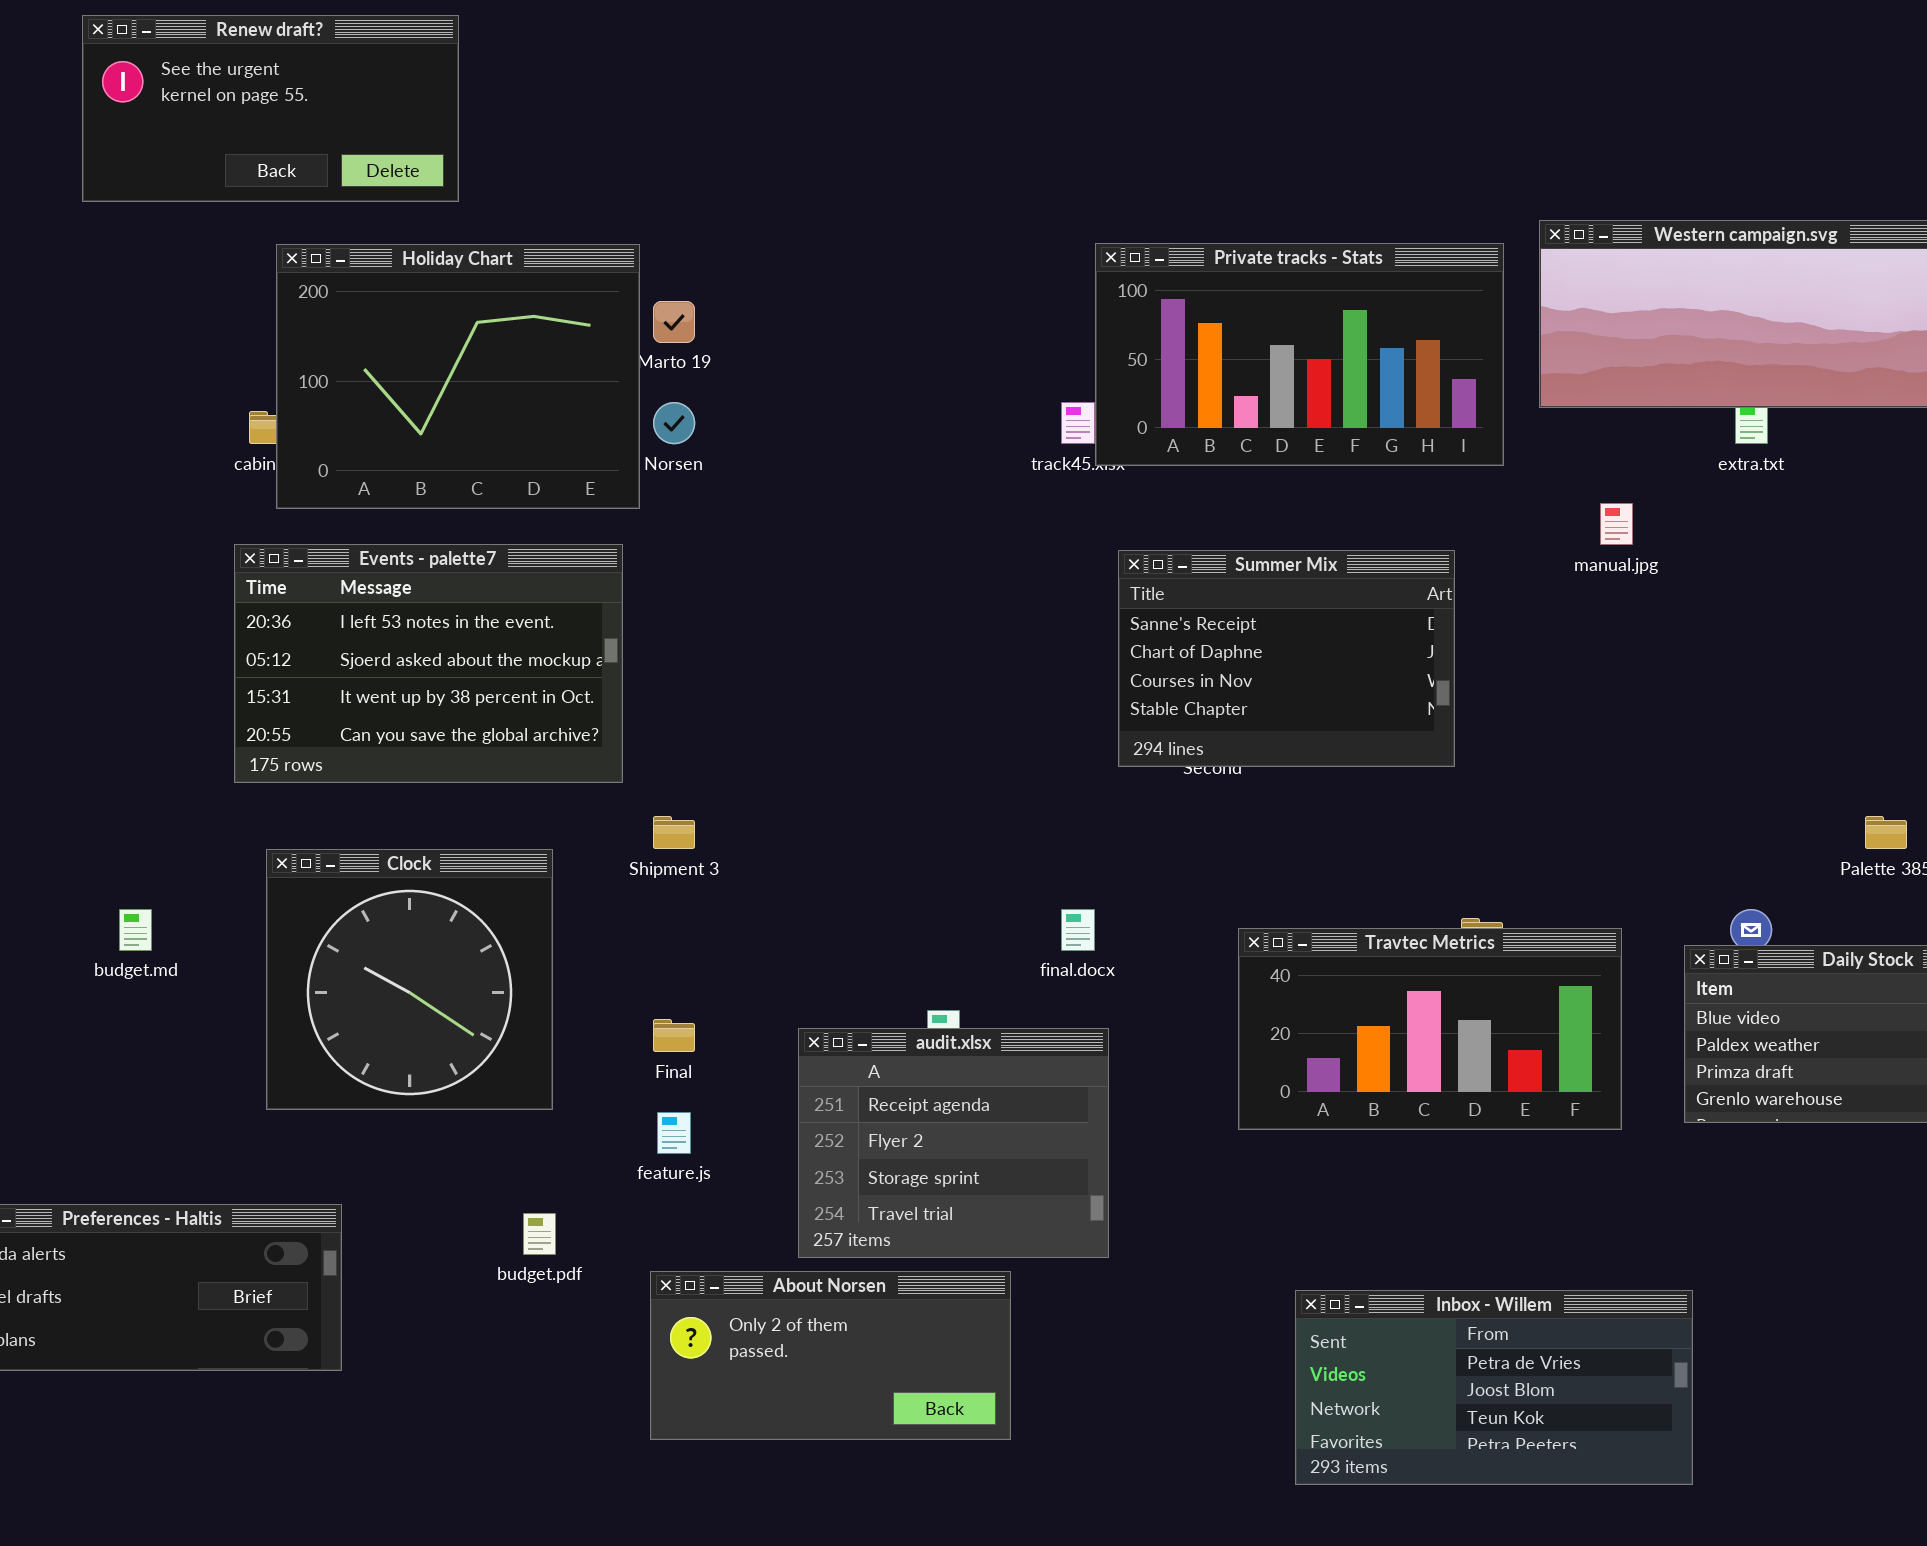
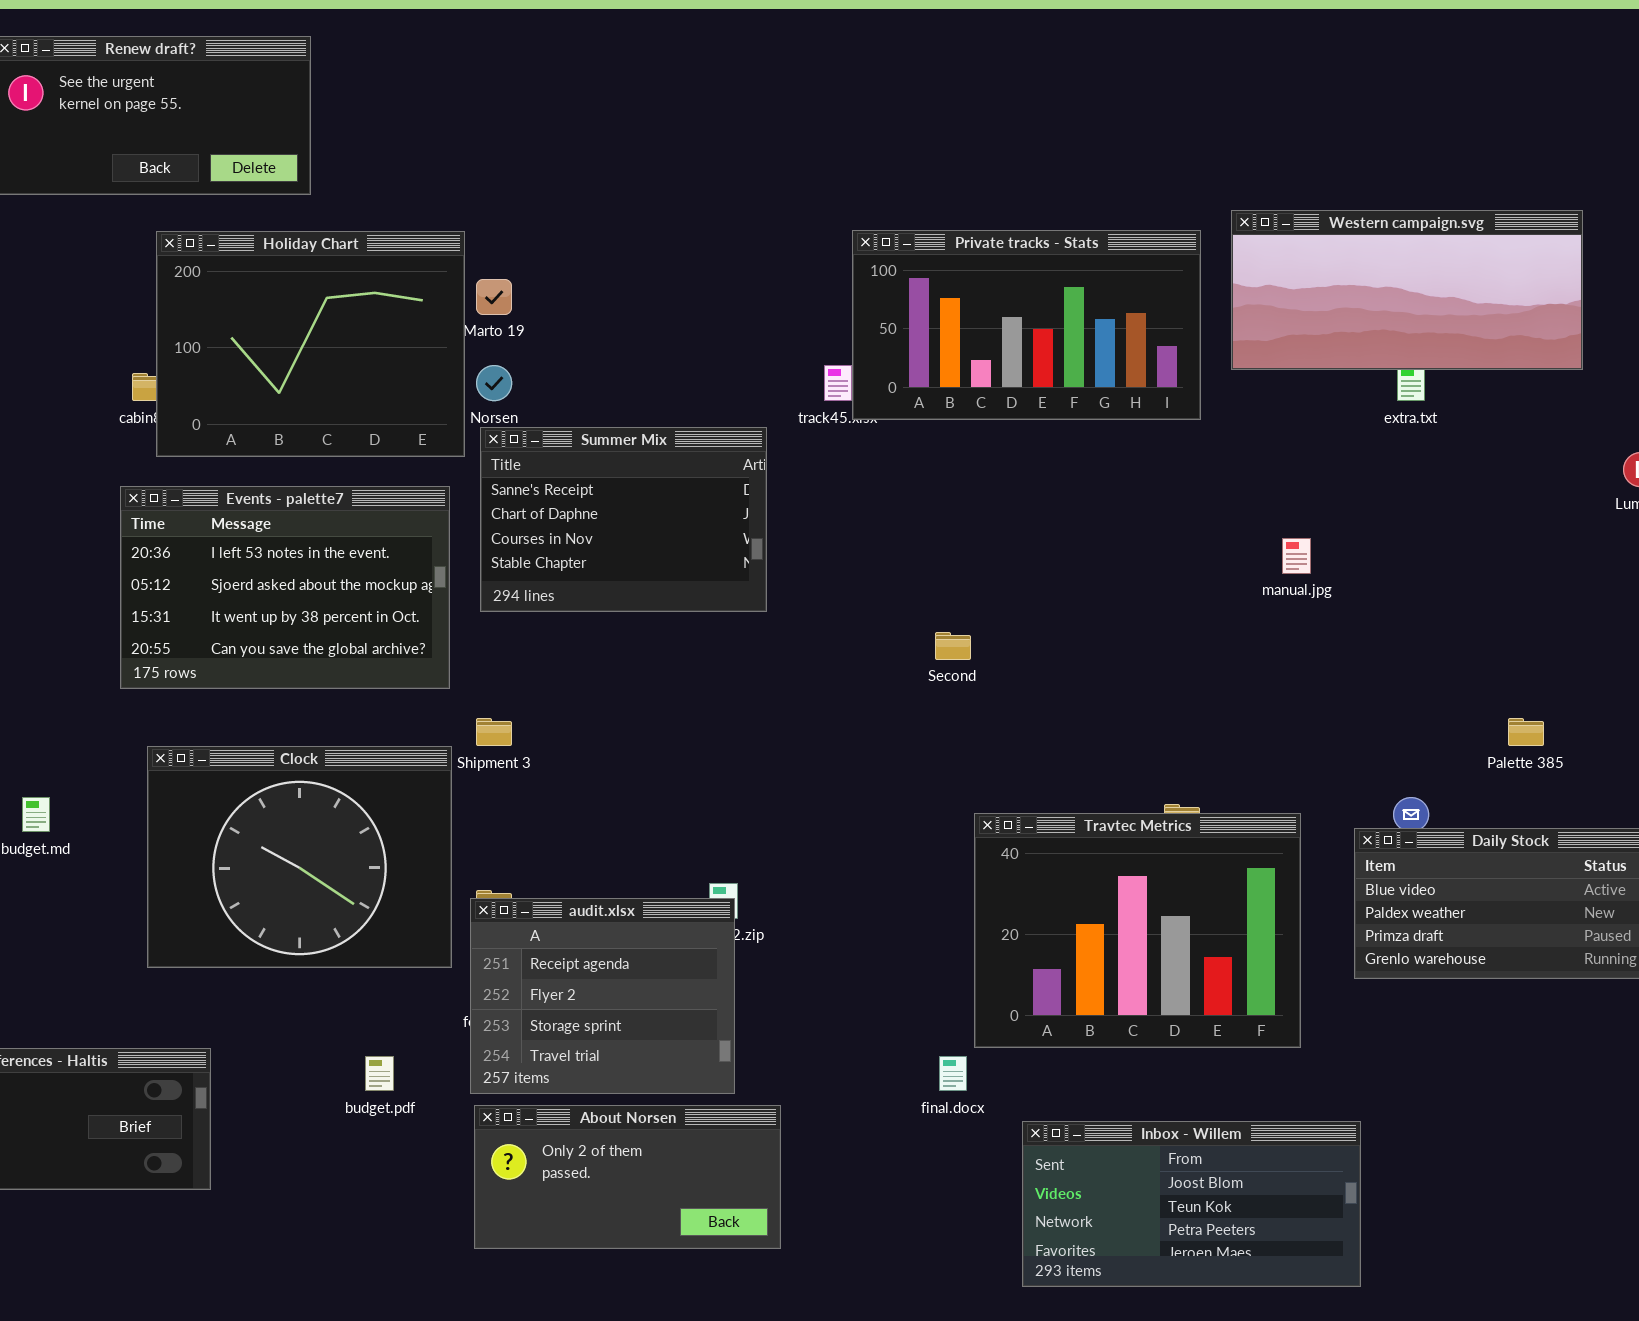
manual.jpg: [1600,503,1633,545] -> [1282,538,1311,574], moved
Summer Mix: [1118,550,1455,767] -> [480,427,767,612], moved
Clock: [266,849,553,1110] -> [147,746,452,968], resized
final.docx: [1061,909,1095,951] -> [939,1056,967,1091], moved
Travtec Metrics: [1238,928,1622,1130] -> [974,813,1301,1048], resized
audit.xlsx: [798,1028,1109,1258] -> [470,898,735,1094], moved
Inbox - Willem: [1295,1290,1693,1485] -> [1022,1121,1361,1287], scrolled down 1 row

